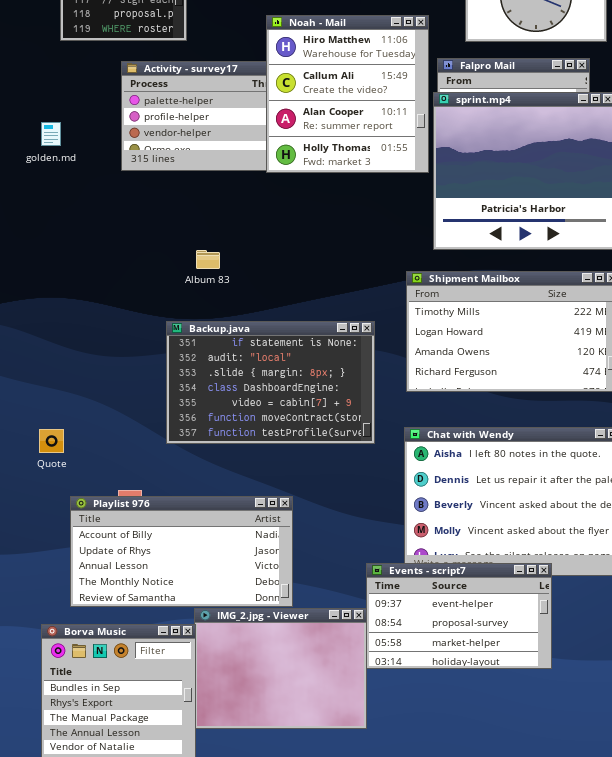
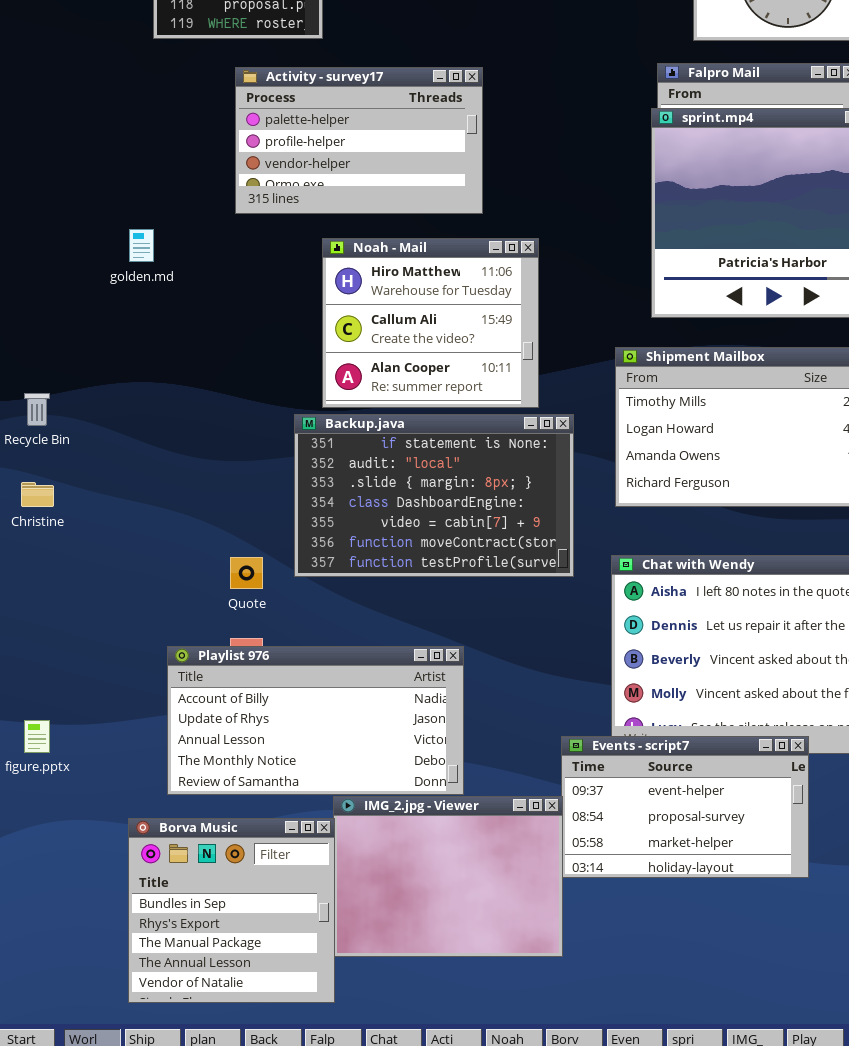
Noah - Mail: [266,15,429,173] -> [322,238,539,408], moved, resized
golden.md: [41,122,61,146] -> [129,229,154,262], moved
Quote: [39,429,64,453] -> [230,557,263,589], moved

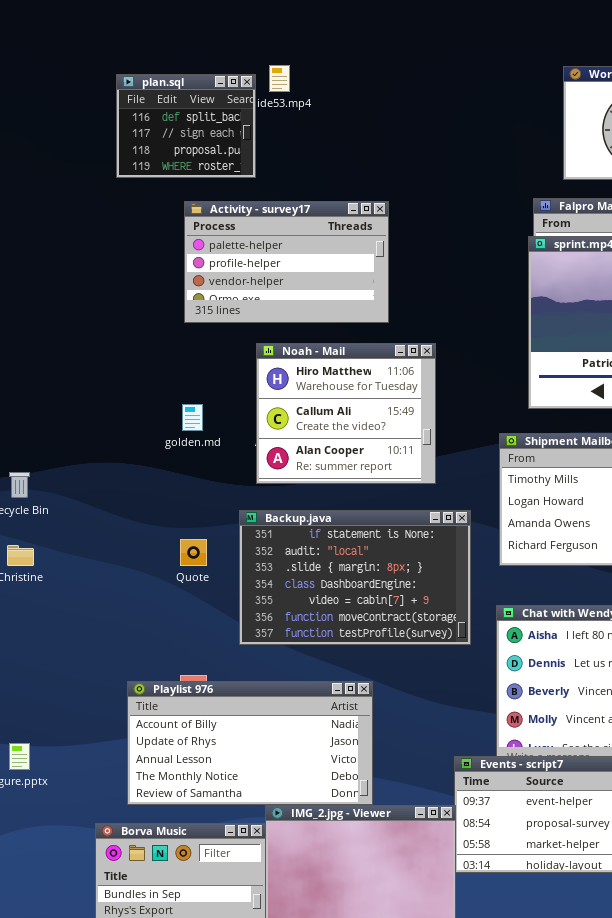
golden.md: [129,229,154,262] -> [182,404,203,431], moved
Backup.java: [294,414,574,577] -> [239,510,471,645], moved
Quote: [230,557,263,589] -> [180,539,207,566], moved

